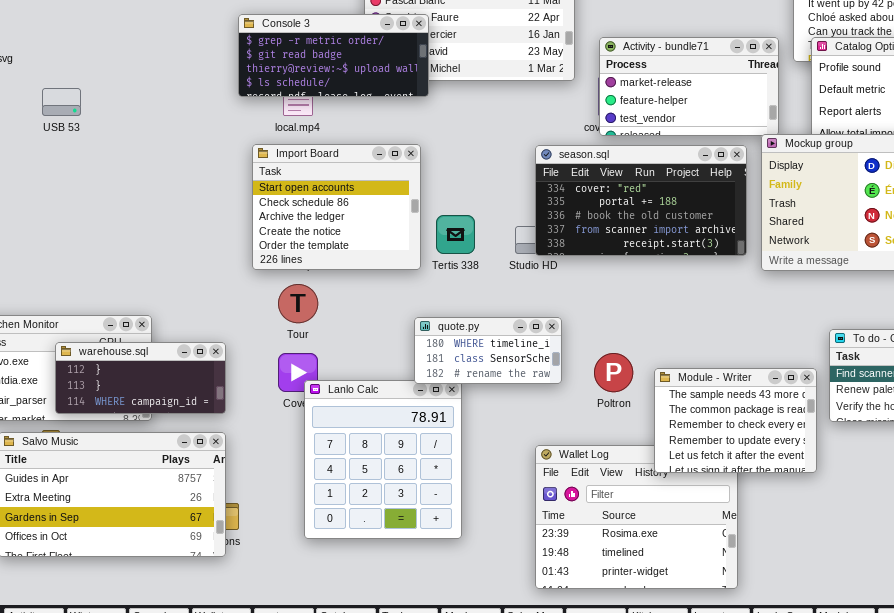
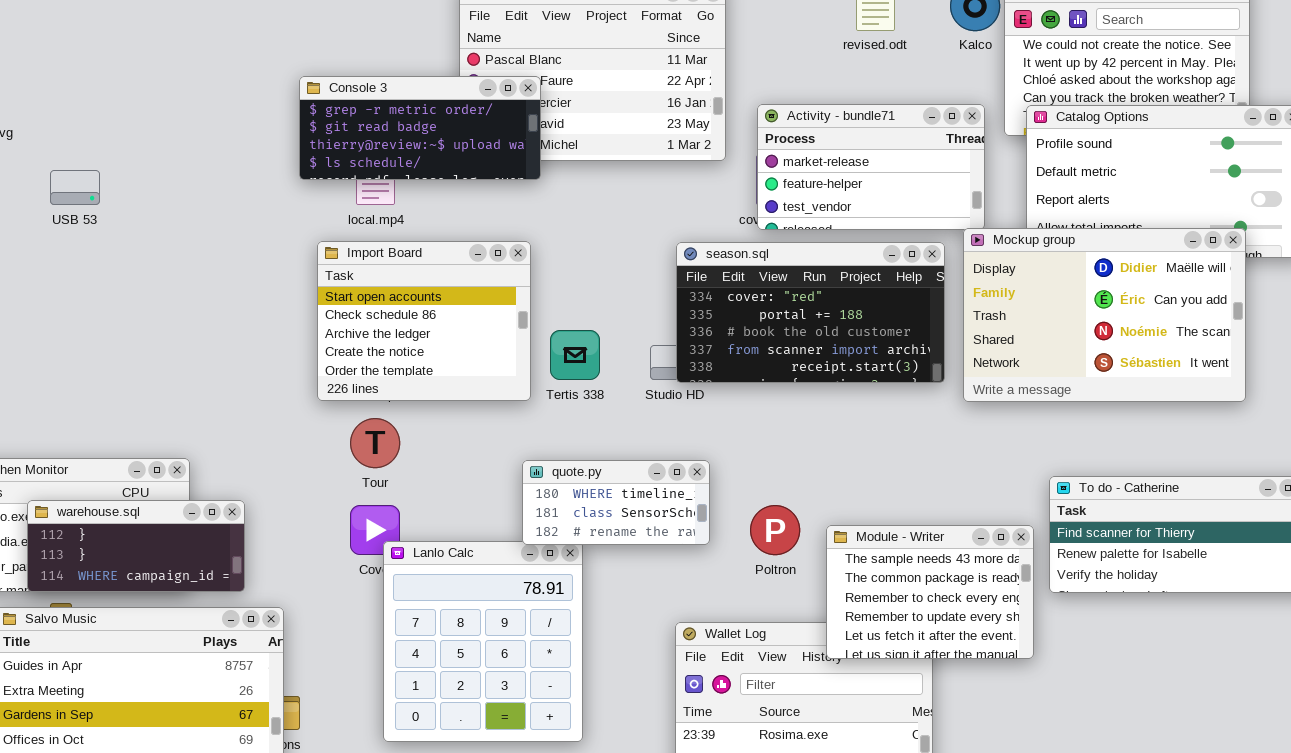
warehouse.sql: [55,342,226,414] -> [27,500,245,592], moved

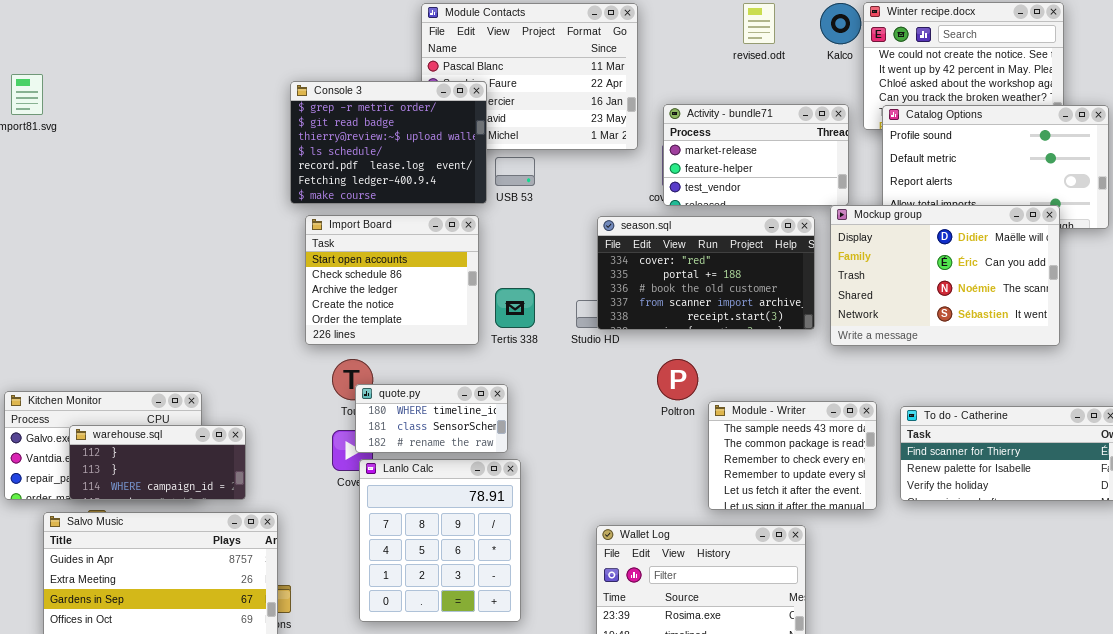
Console 3: [299,76,541,180] -> [290,81,487,204], resized
USB 53: [50,170,100,205] -> [495,157,535,186], moved
quote.py: [522,460,710,545] -> [355,384,508,453], moved
Poltron: [750,505,800,555] -> [657,359,698,400], moved
Module - Writer: [826,525,1034,659] -> [708,401,877,510], moved

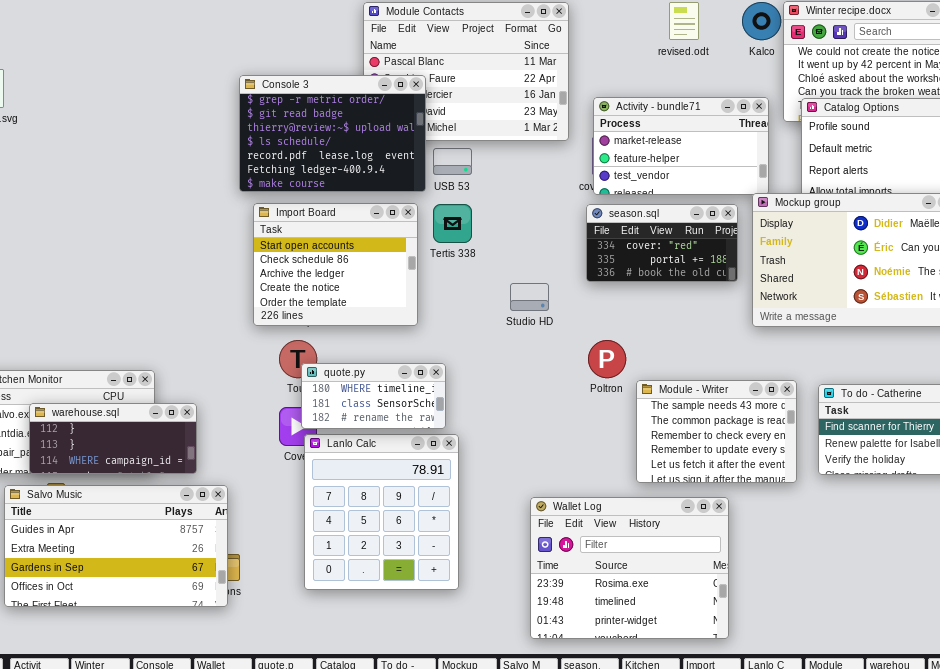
season.sql: [597,216,815,330] -> [586,204,738,282], resized
Tertis 338: [495,288,535,328] -> [433,204,472,243], moved

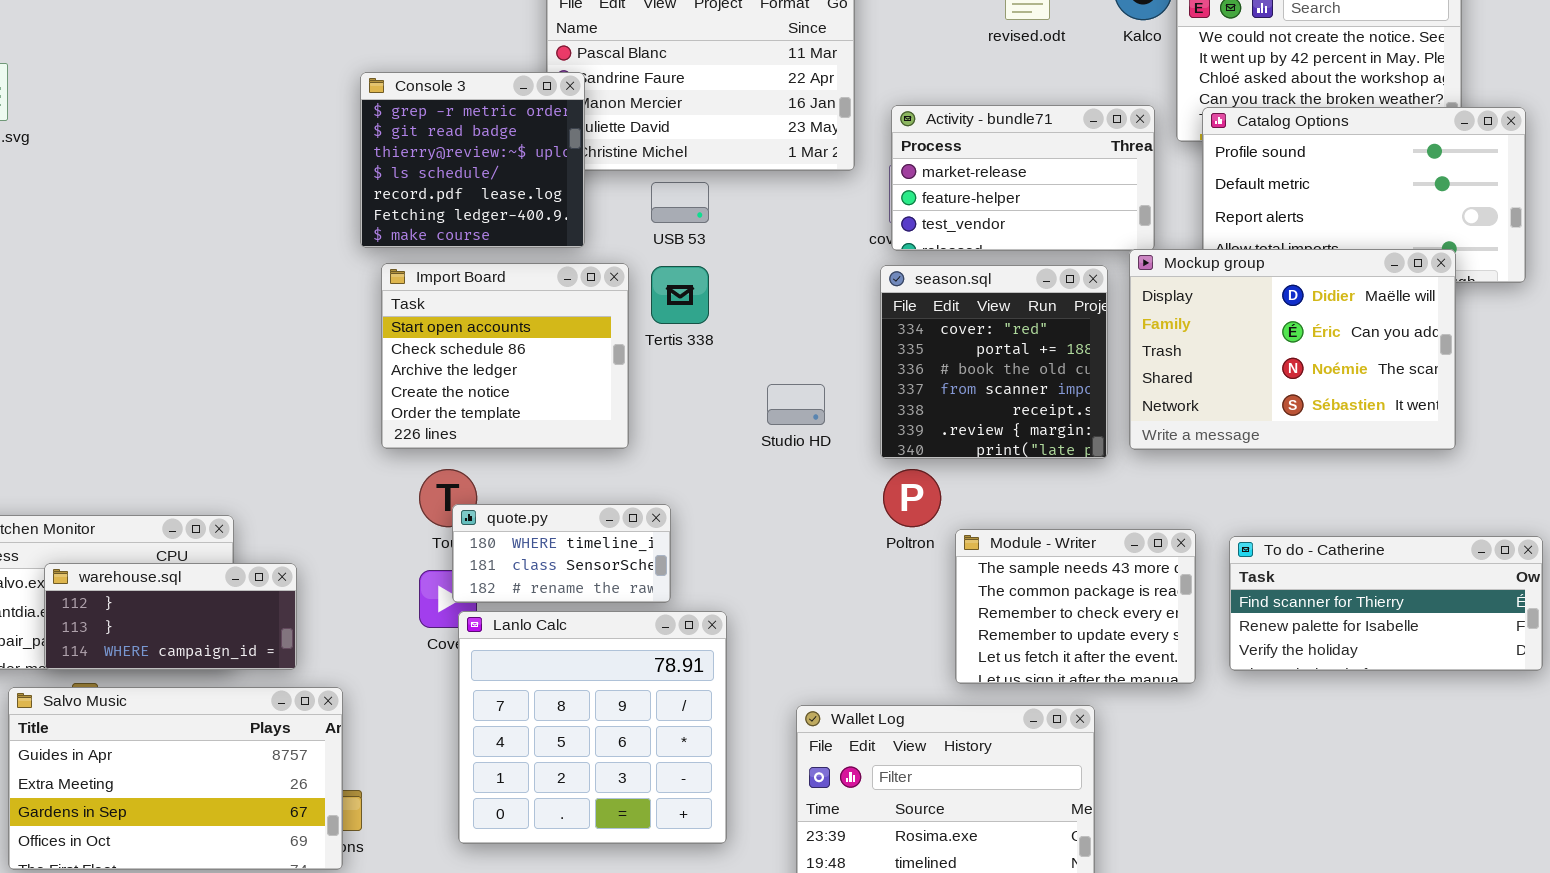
Console 3: [239,75,426,192] -> [360,72,585,248], resized
season.sql: [586,204,738,282] -> [880,265,1108,459], resized
Lanlo Calc: [304,434,459,590] -> [458,611,727,844], resized

